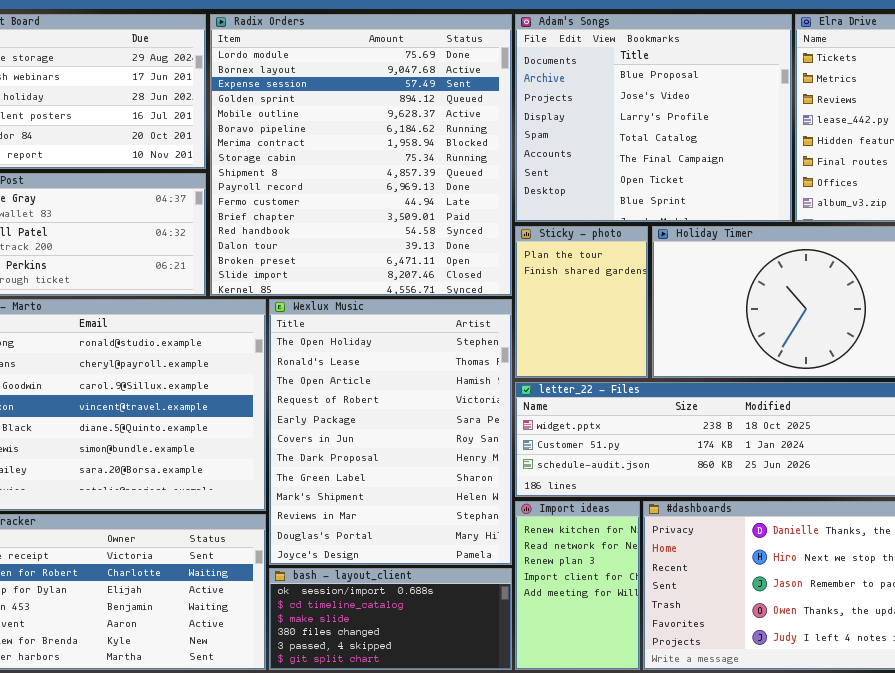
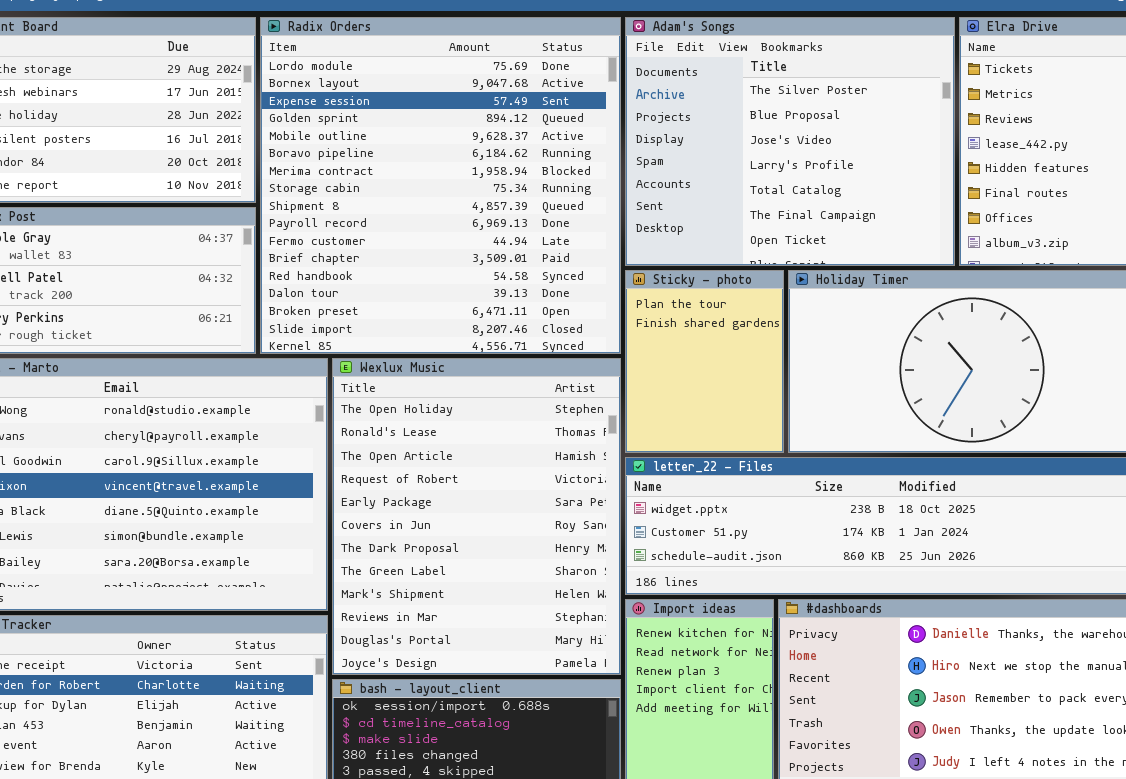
Adam's Songs: [515,14,792,222] -> [625,17,955,266], scrolled up 1 row

